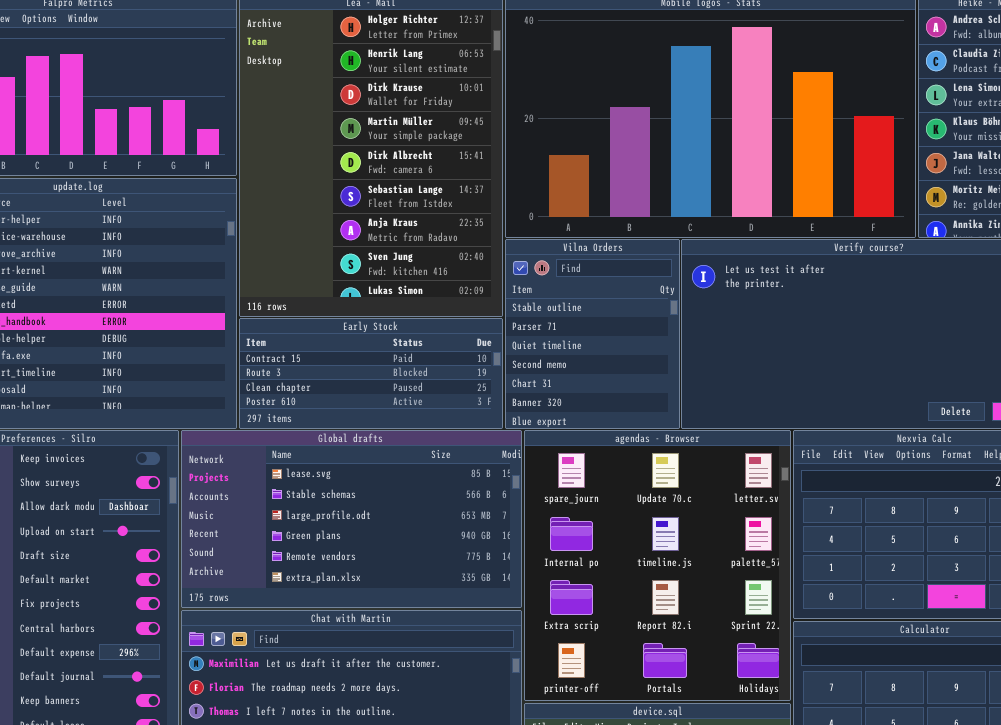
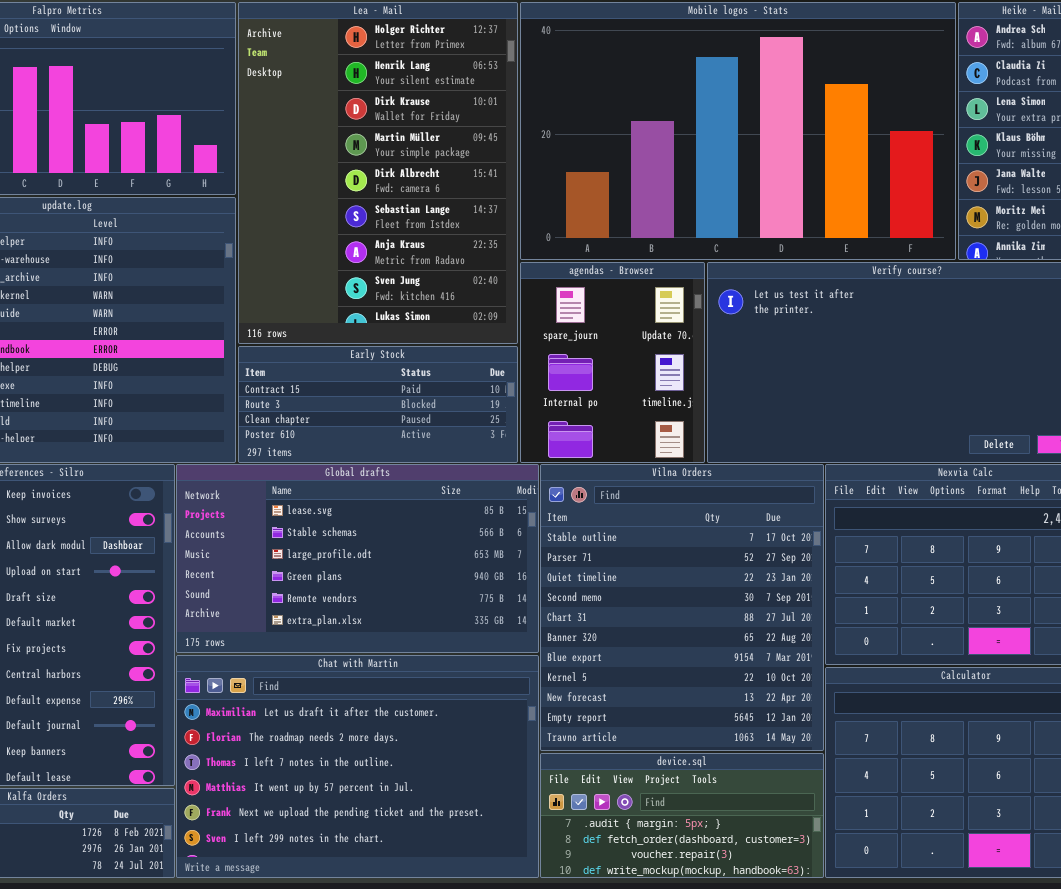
Vilna Orders: [505,239,680,429] -> [540,464,824,751], moved, resized
agendas - Browser: [524,430,791,701] -> [520,262,705,463], moved, resized

